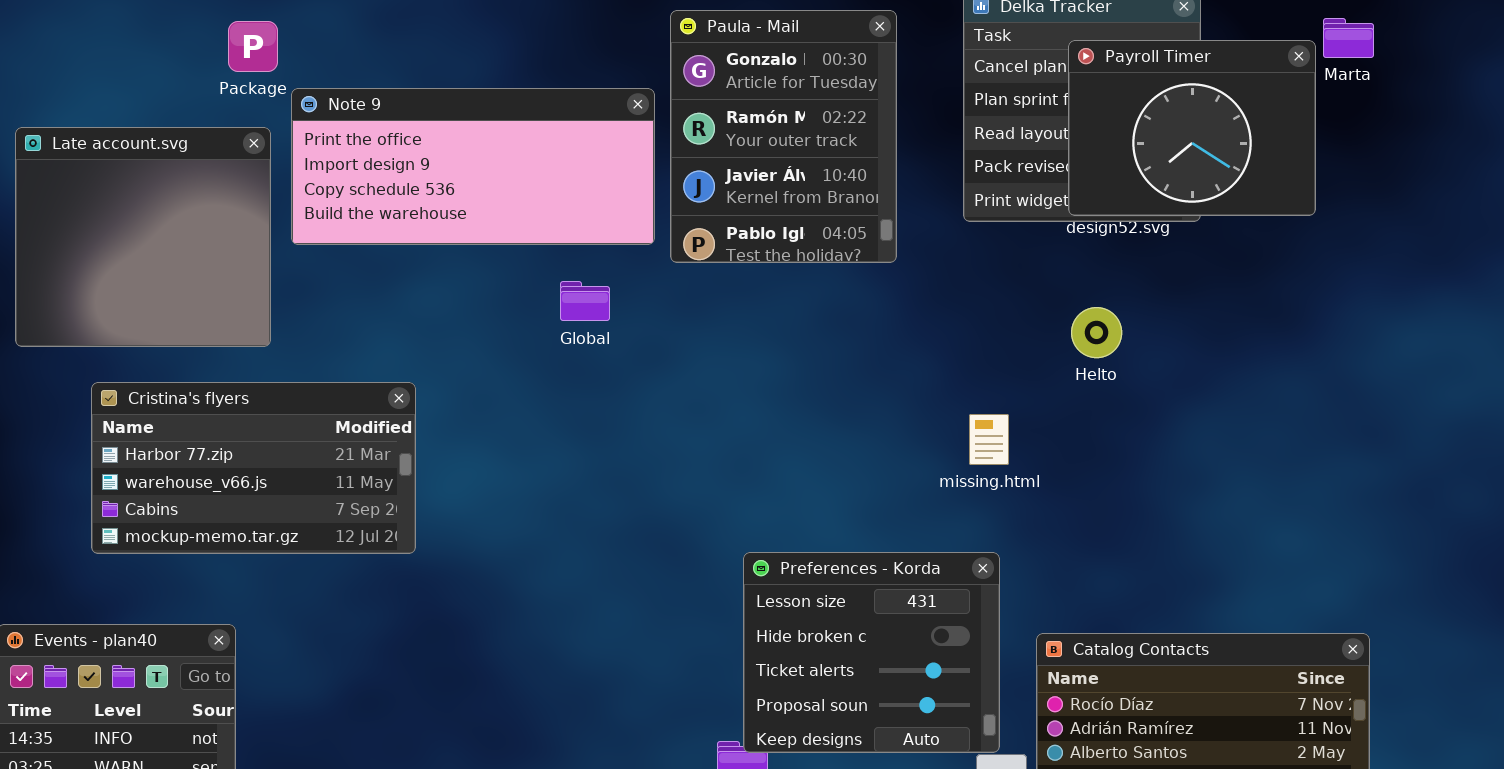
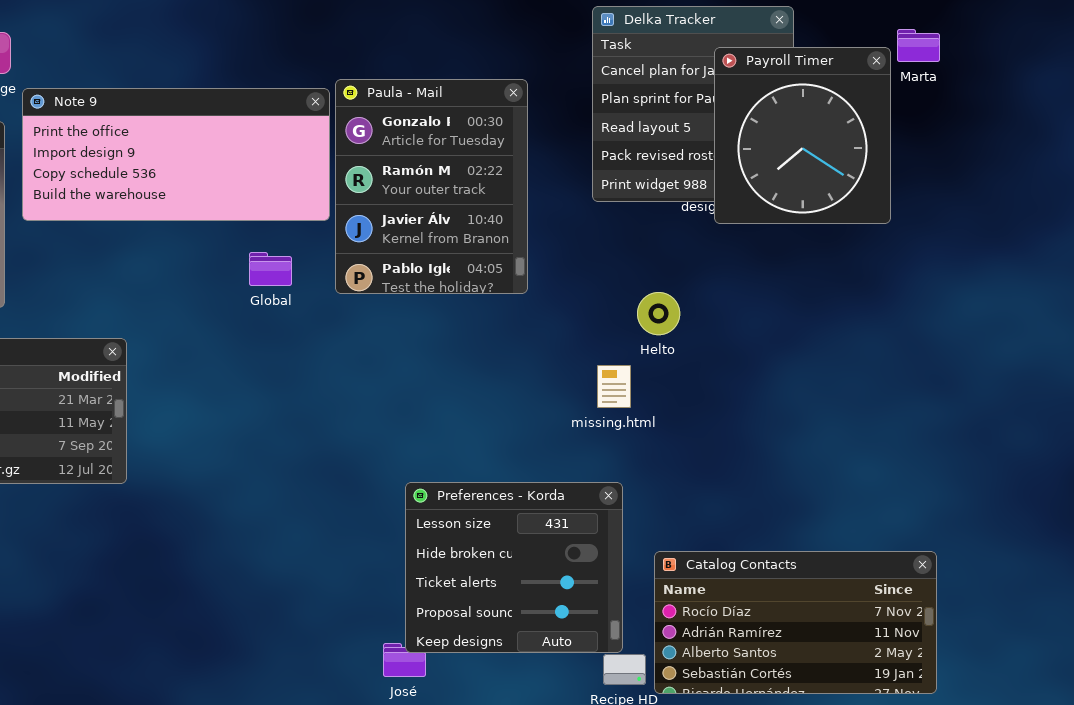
Paula - Mail: [670,10,897,263] -> [335,79,528,294], moved
Payroll Timer: [1068,40,1316,216] -> [714,47,891,224], resized
Helto: [1071,307,1122,358] -> [637,292,680,335], moved

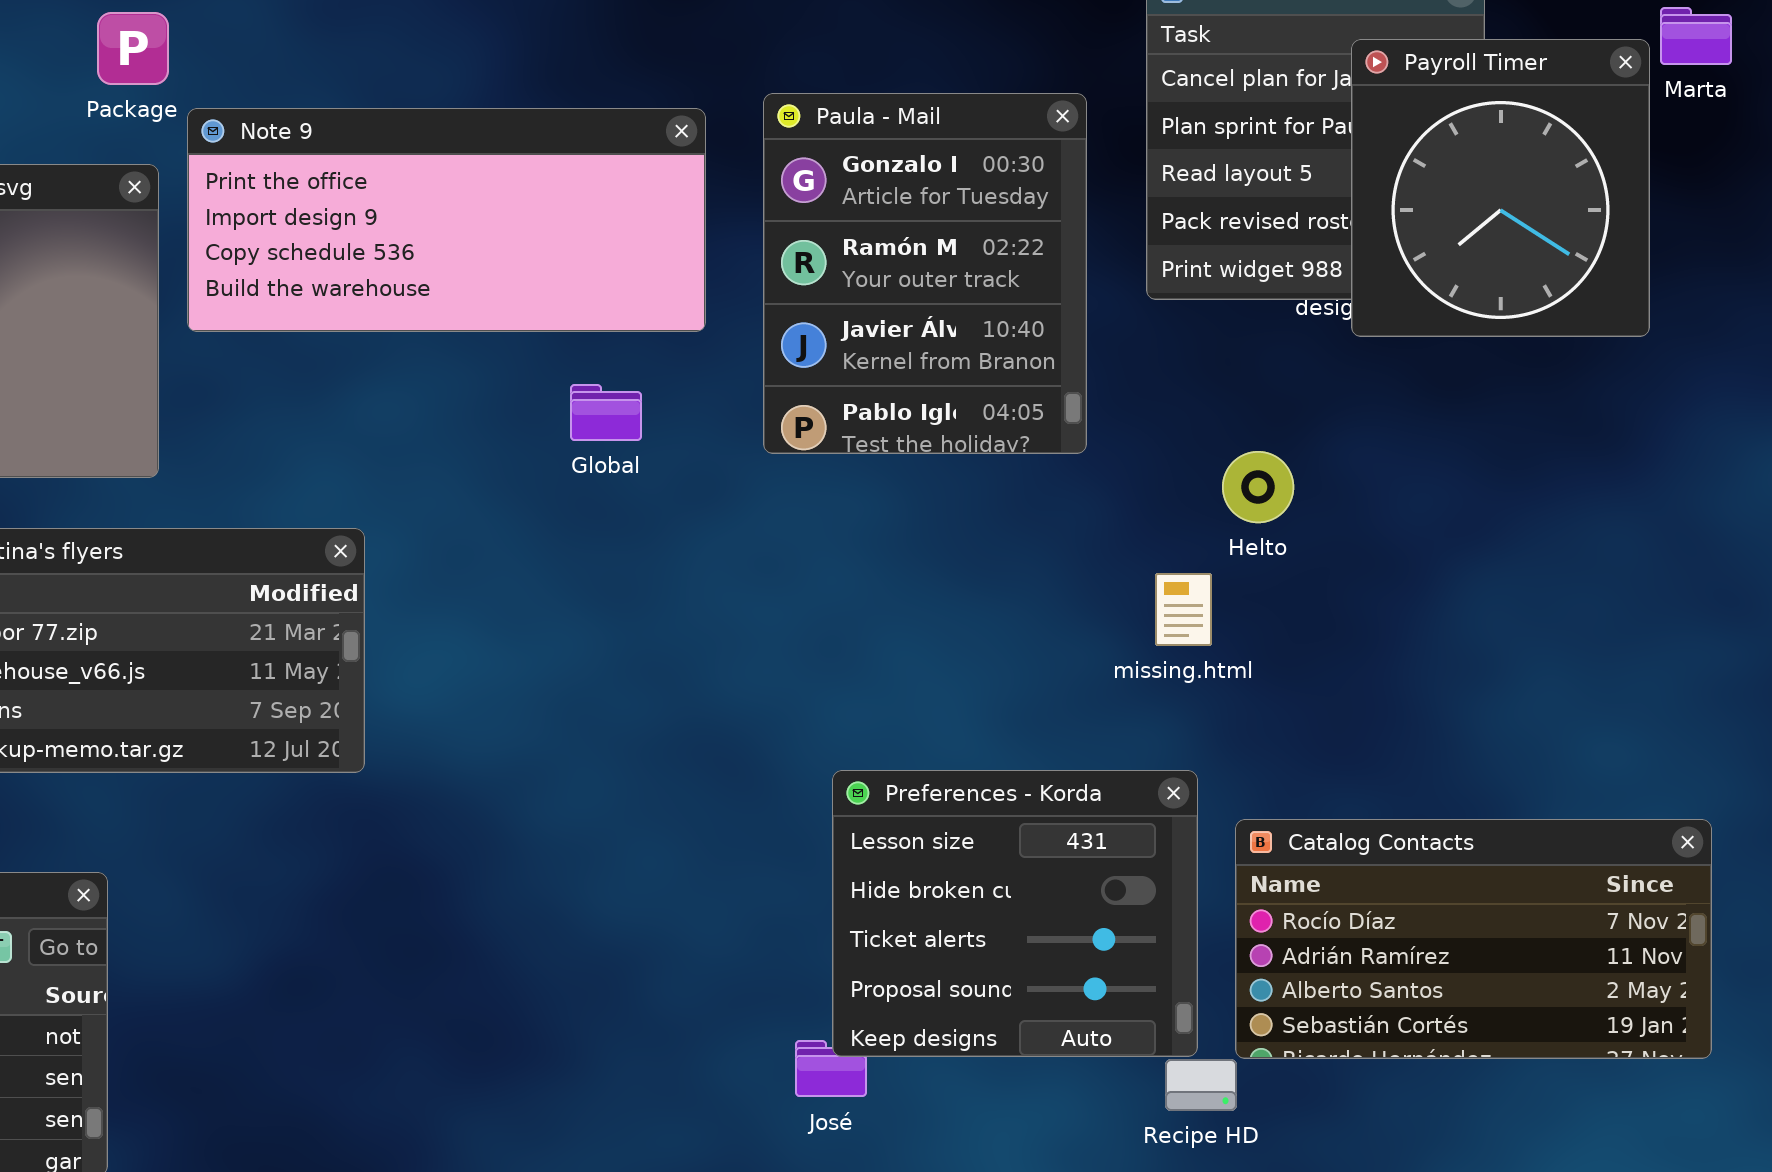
Paula - Mail: [335,79,528,294] -> [763,93,1087,454], moved
Catalog Contacts: [654,551,937,694] -> [1235,819,1712,1059], moved

